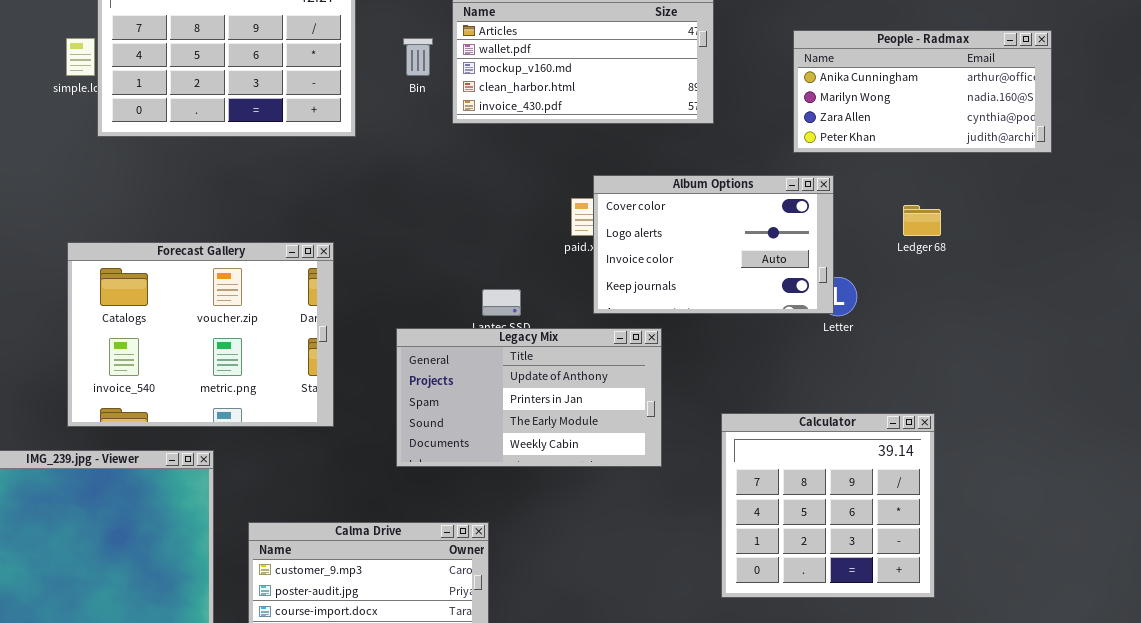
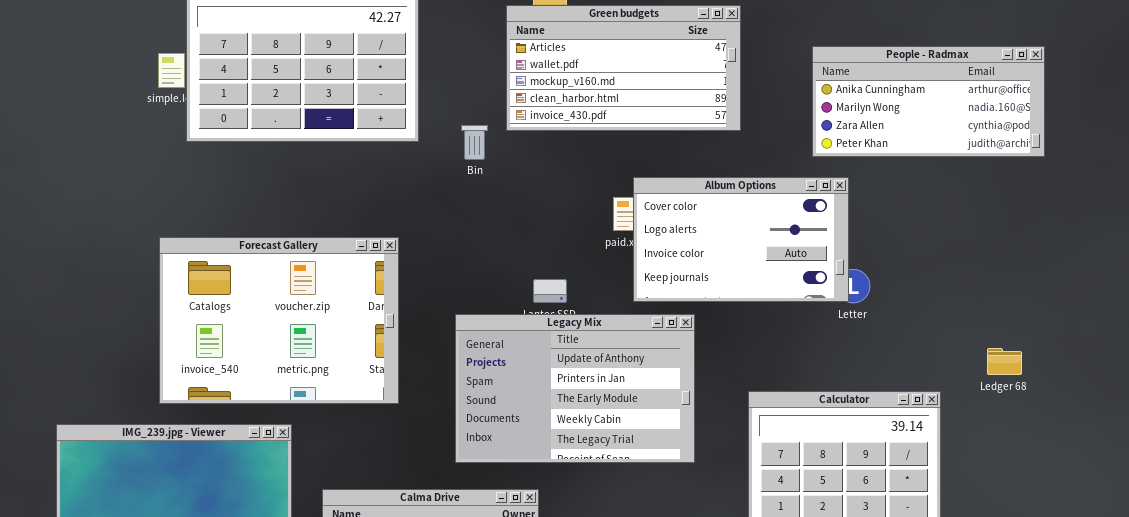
Bin: [403,38,433,76] -> [461,125,488,160], moved
Ledger 68: [903,205,941,236] -> [987,348,1022,375], moved
Legacy Mix: [396,328,662,467] -> [455,314,695,463], resized

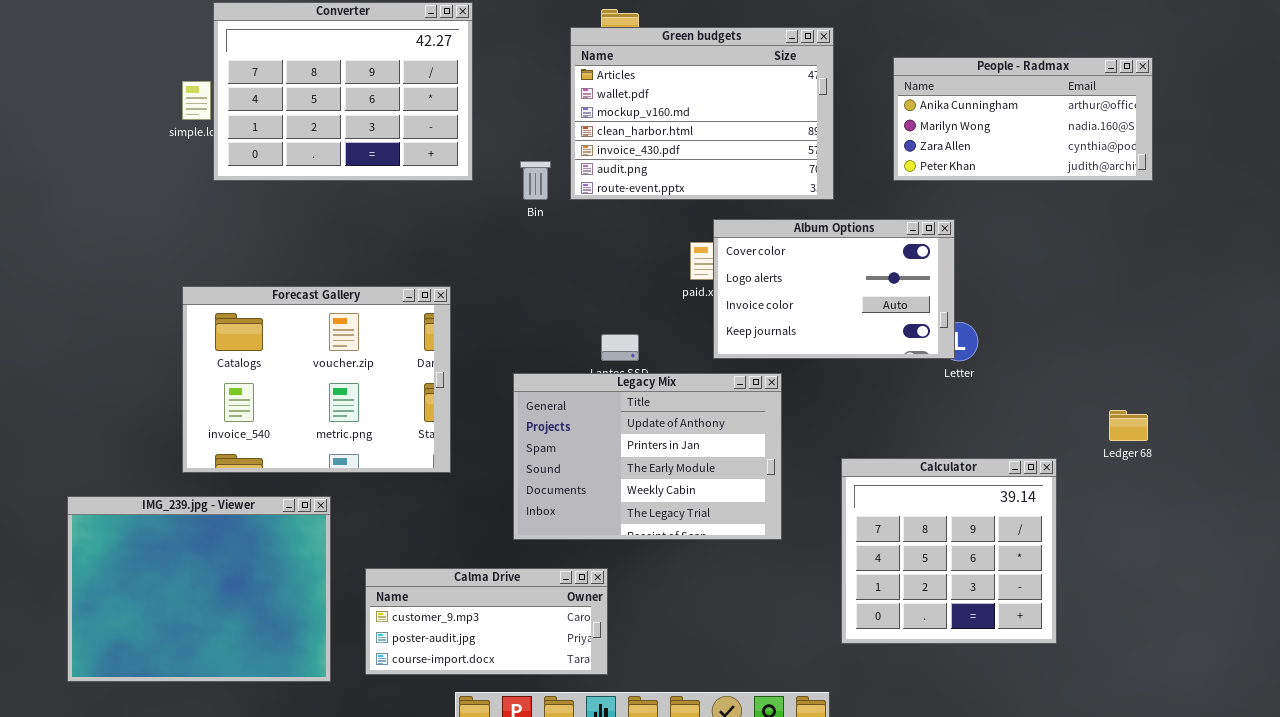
Green budgets: [506,5,741,131] -> [570,27,834,200], resized
People - Radmax: [812,46,1045,157] -> [893,57,1153,181], moved

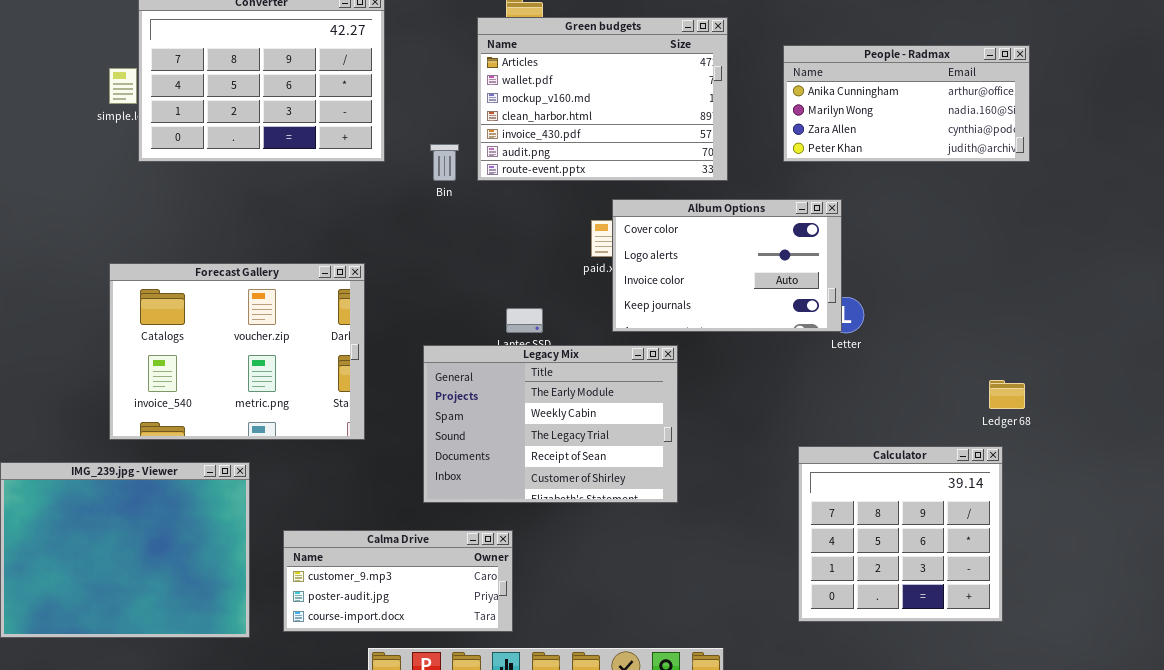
Legacy Mix: [513,373,782,540] -> [423,345,678,503], scrolled down 2 rows
Calculator: [841,458,1057,644] -> [798,446,1003,622], moved

